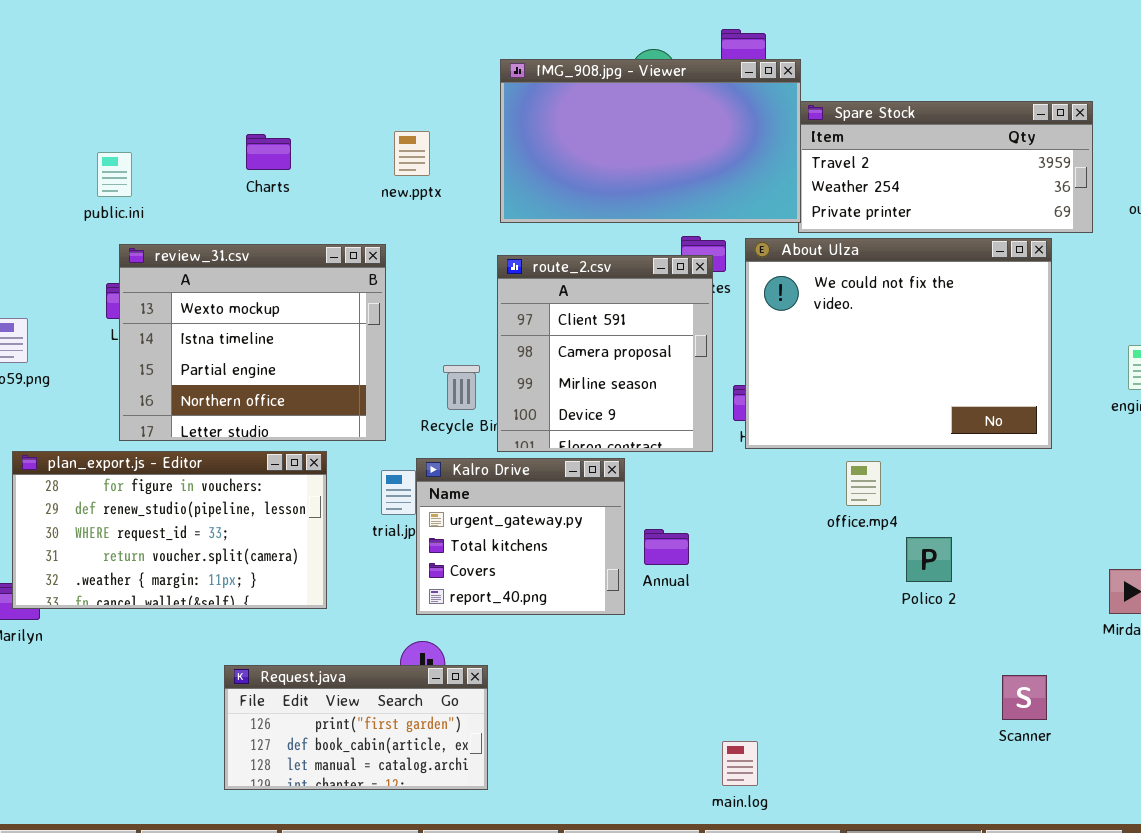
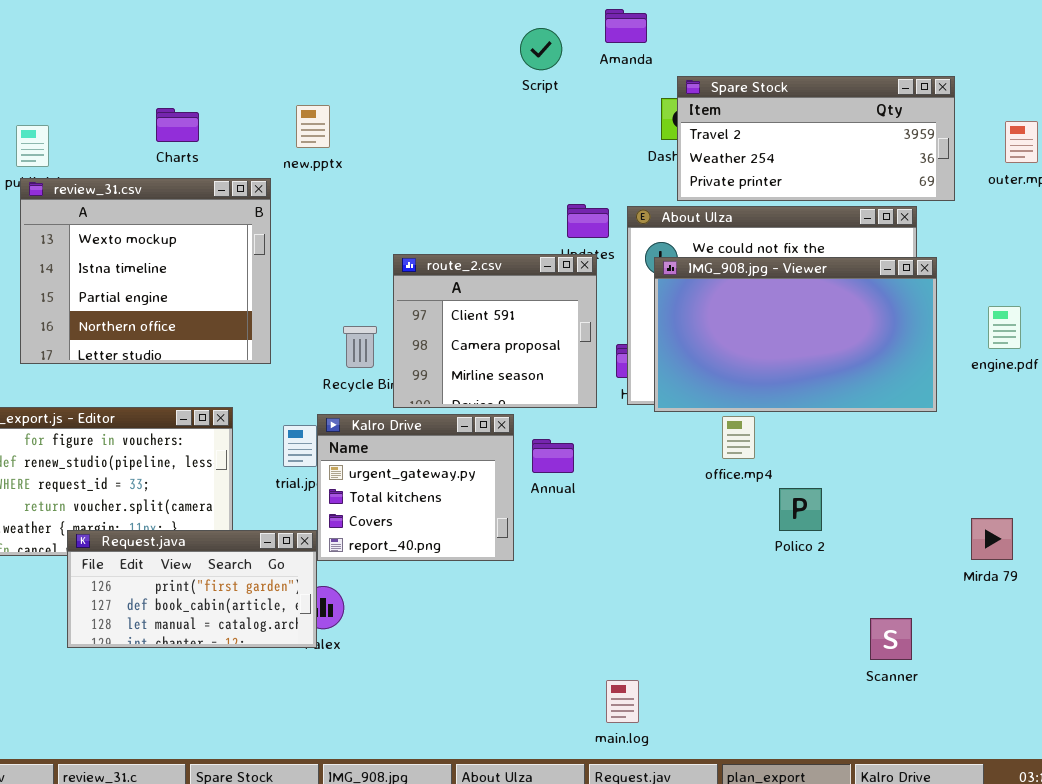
IMG_908.jpg - Viewer: [500,59,801,223] -> [654,257,937,412], moved
review_31.csv: [119,244,386,441] -> [20,178,271,364], moved
route_2.csv: [497,255,713,452] -> [393,254,597,408], resized
Annual: [644,529,689,565] -> [532,439,574,473], moved
Request.java: [224,665,488,790] -> [67,530,317,648], moved

